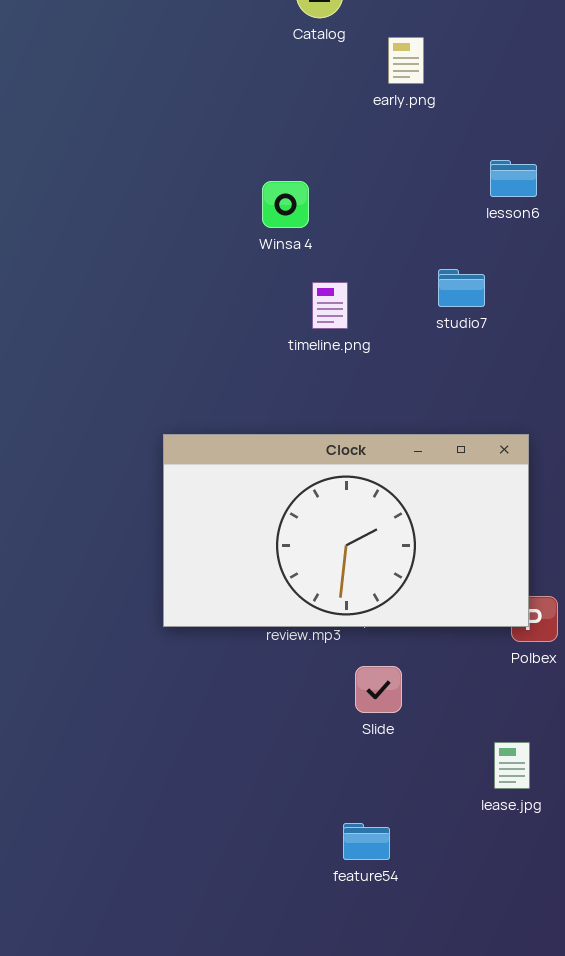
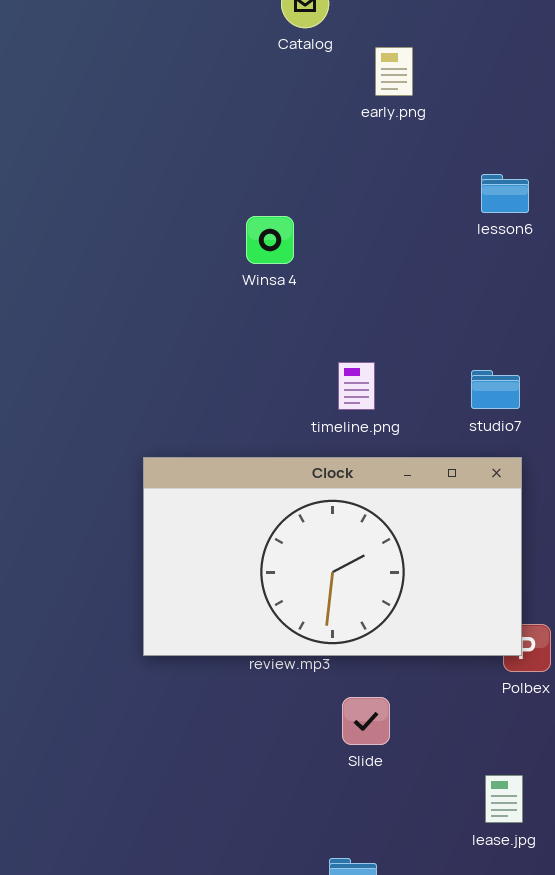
Winsa 4: [262,181,309,228] -> [246,216,294,264], moved
studio7: [438,269,485,307] -> [471,370,520,409], moved
timeline.png: [312,282,348,329] -> [338,362,375,410], moved

